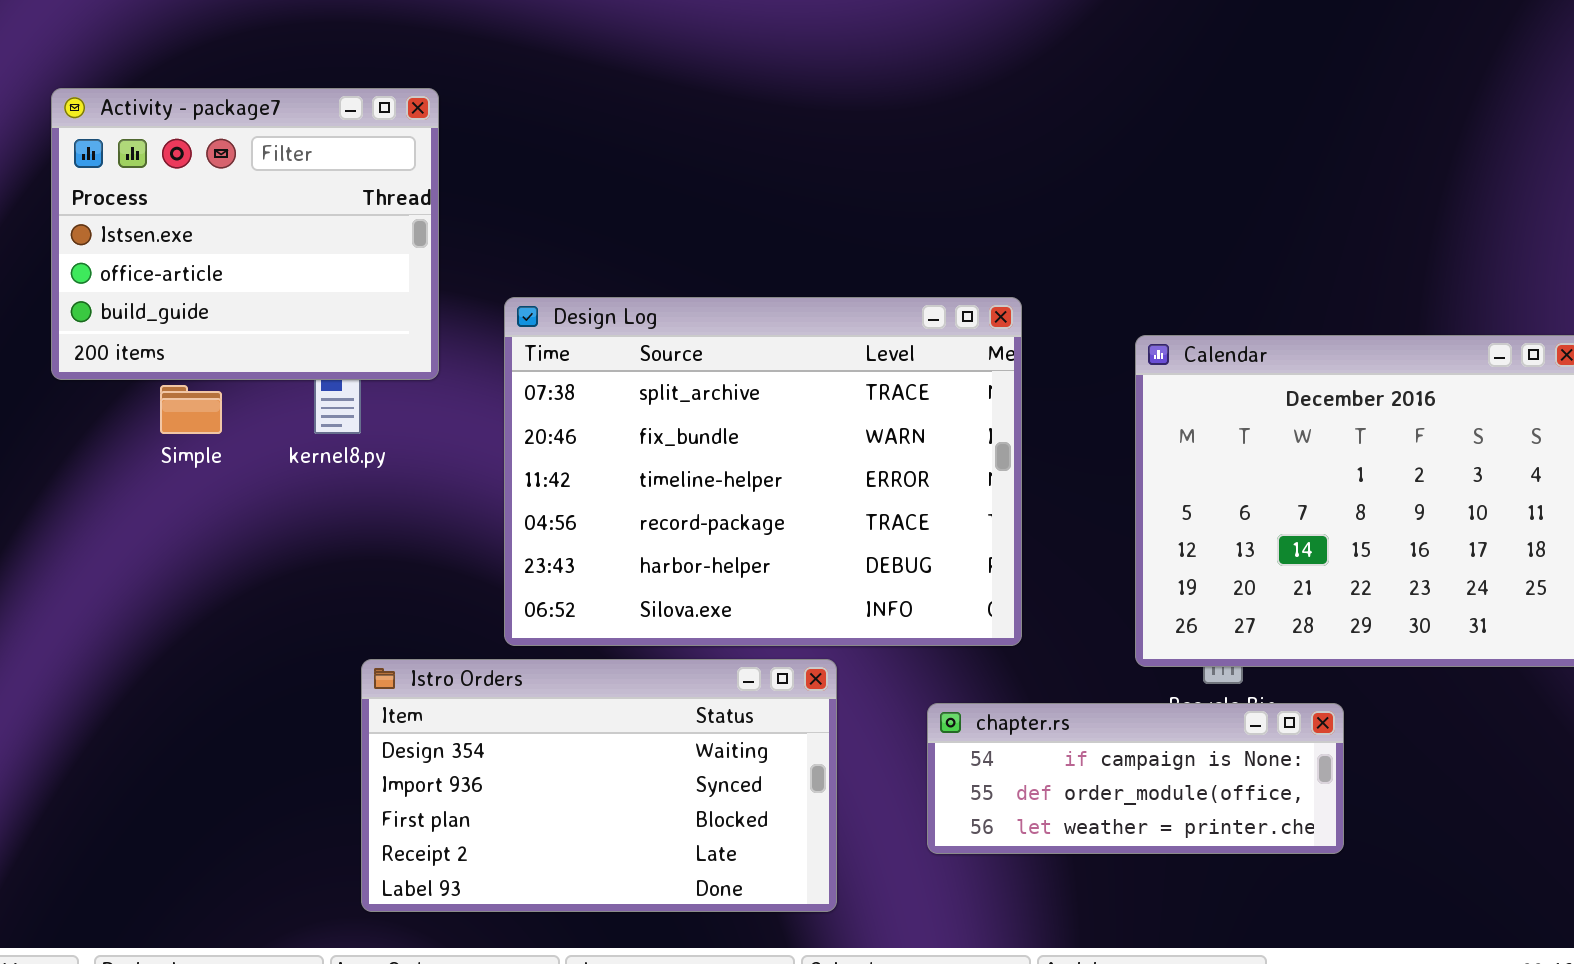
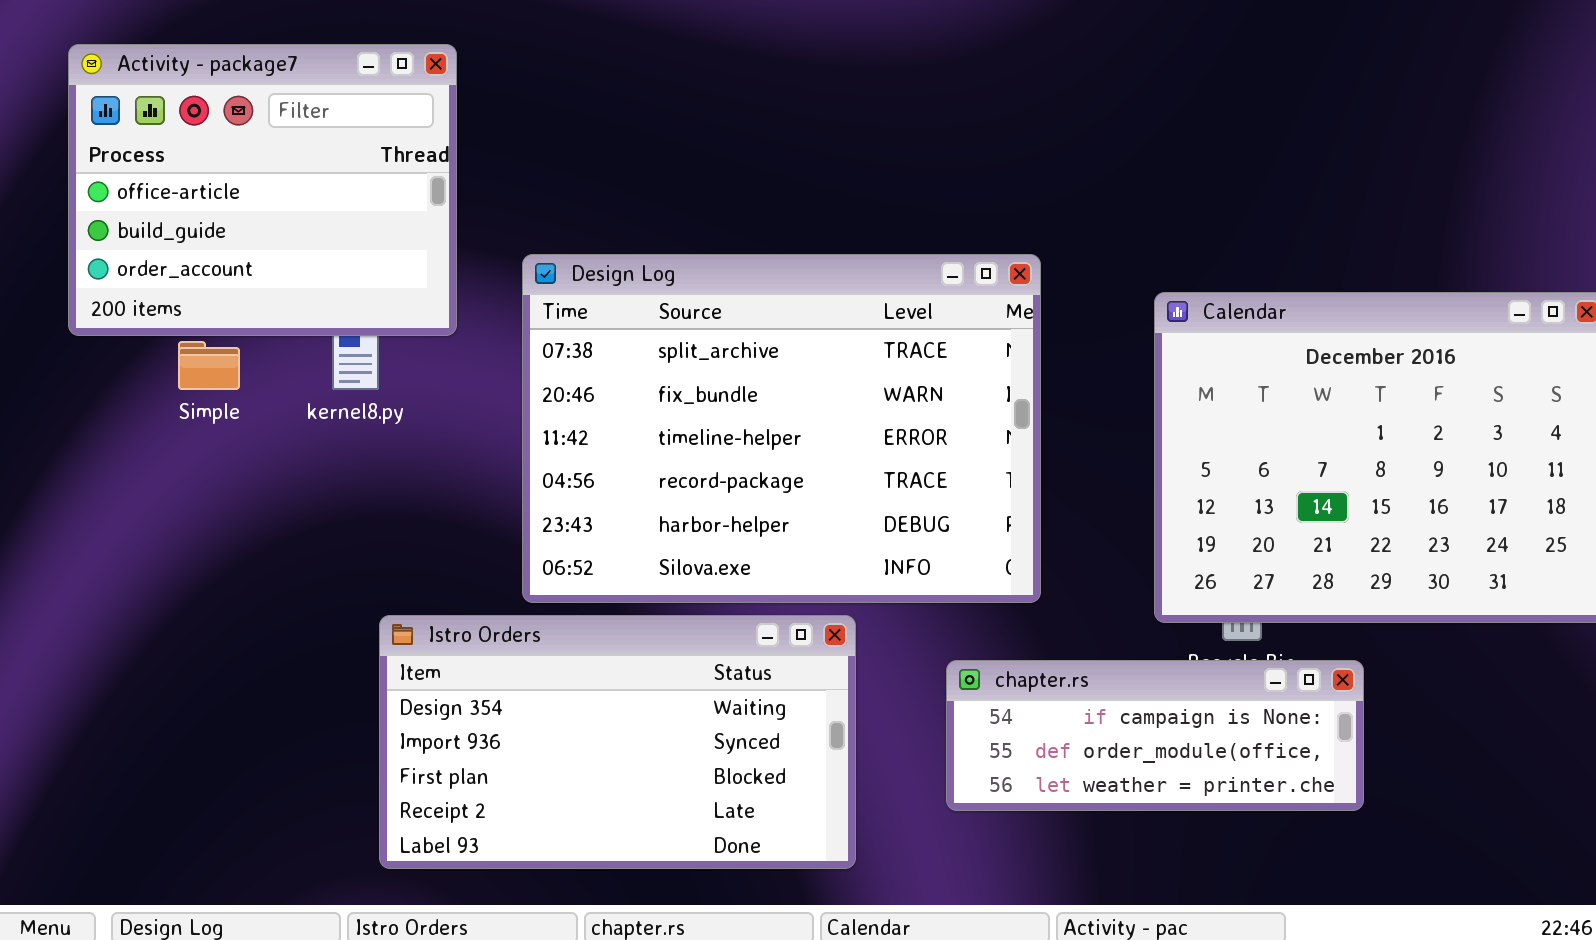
Activity - package7: [51,88,439,380] -> [68,44,457,336], scrolled down 1 row

